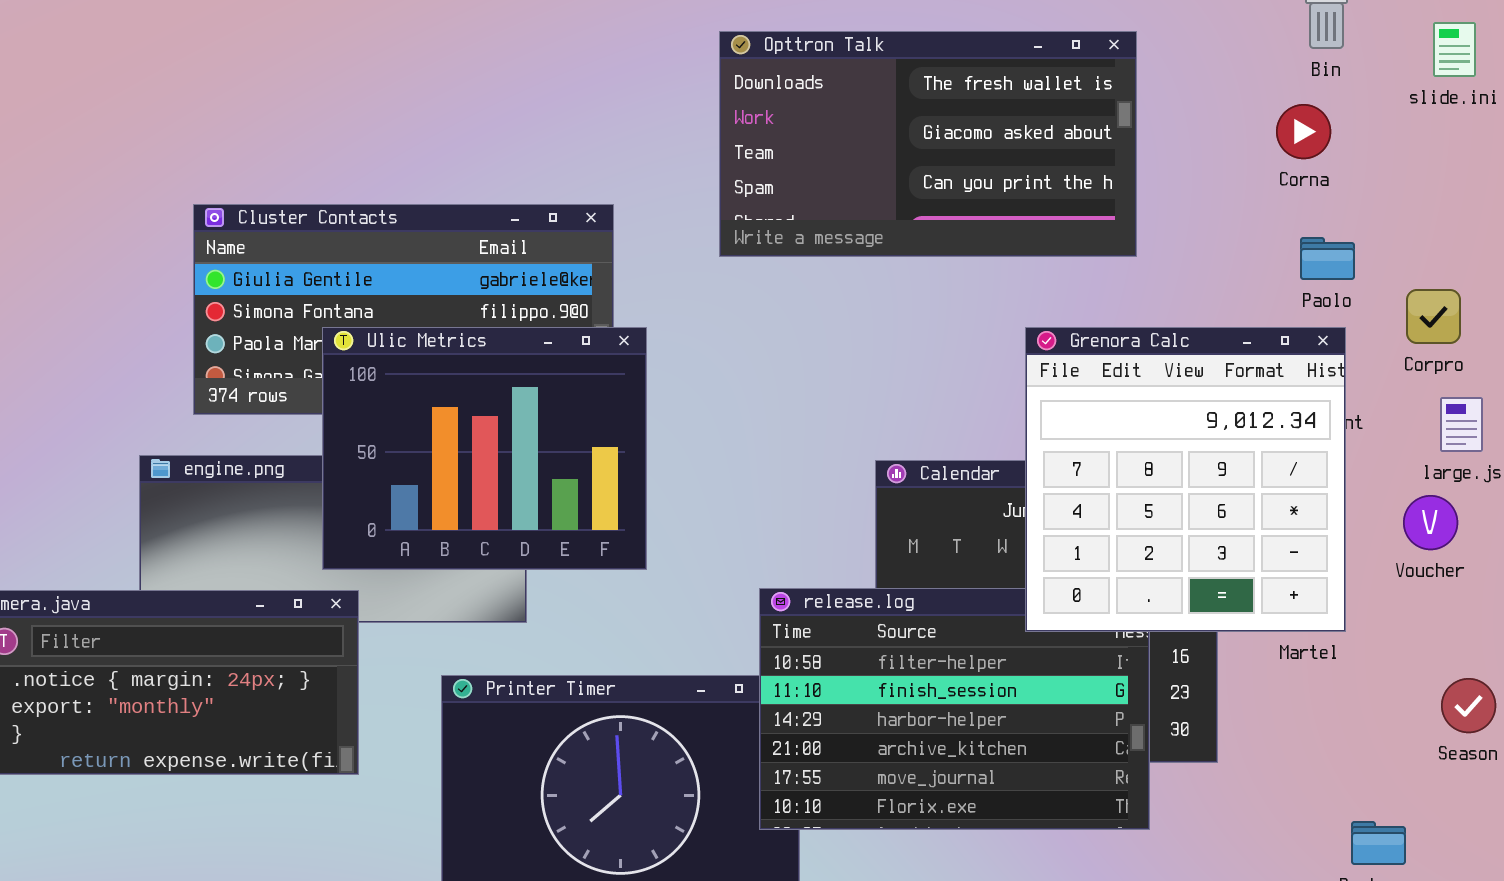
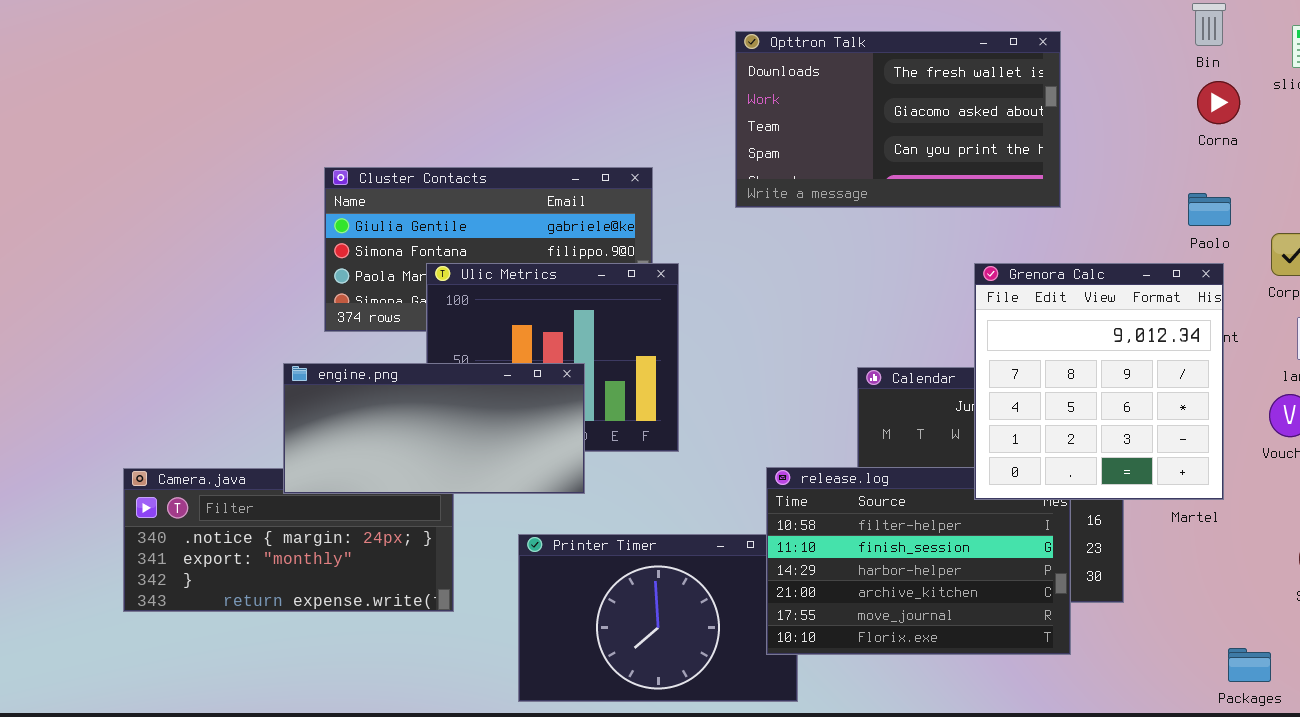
Corna: [1276,104,1331,159] -> [1197,81,1240,124], moved
engine.png: [139,455,527,623] -> [283,363,585,494], raised

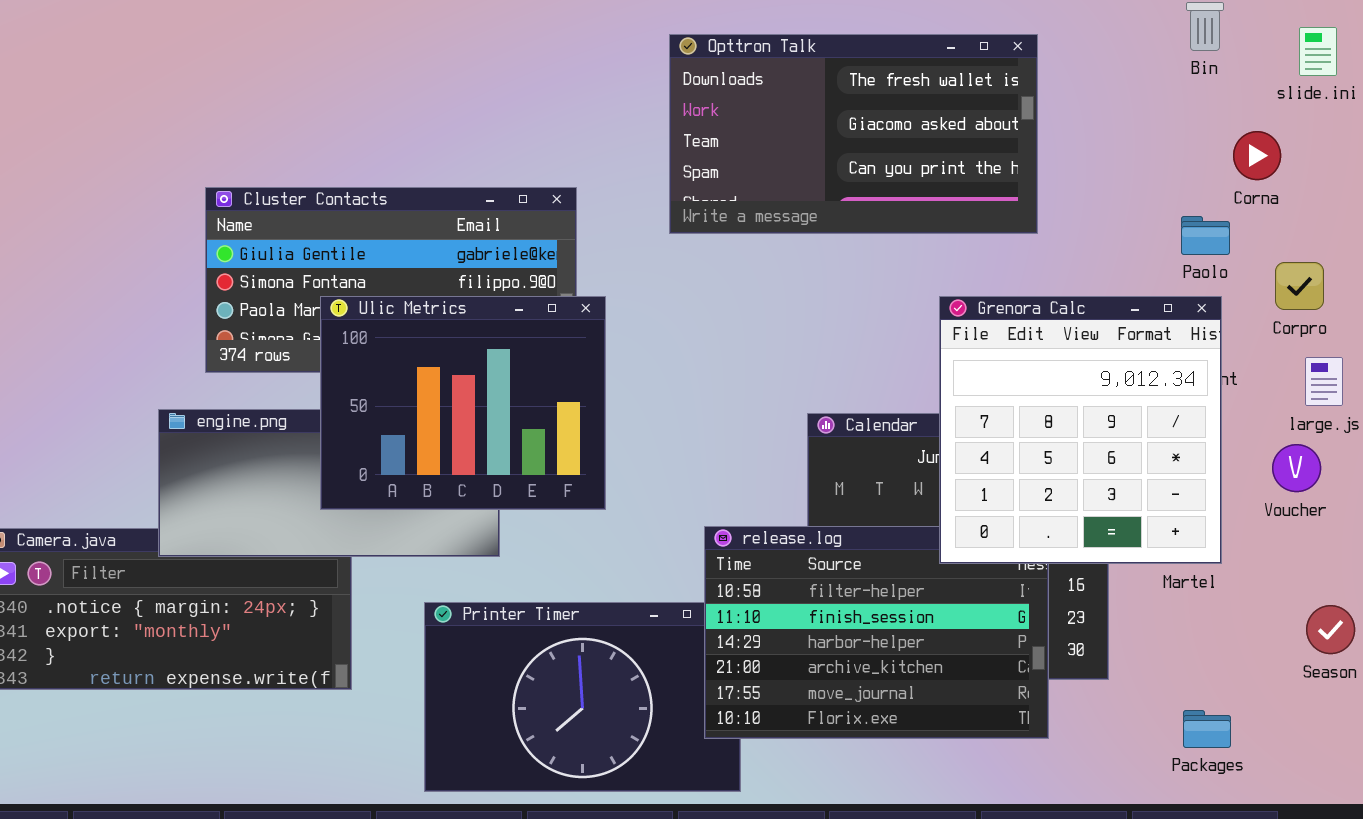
Corna: [1197,81,1240,124] -> [1233,131,1281,180], moved
Ulic Metrics: [426,263,679,452] -> [320,296,606,510], raised
Packages: [1228,648,1271,682] -> [1183,710,1231,748], moved

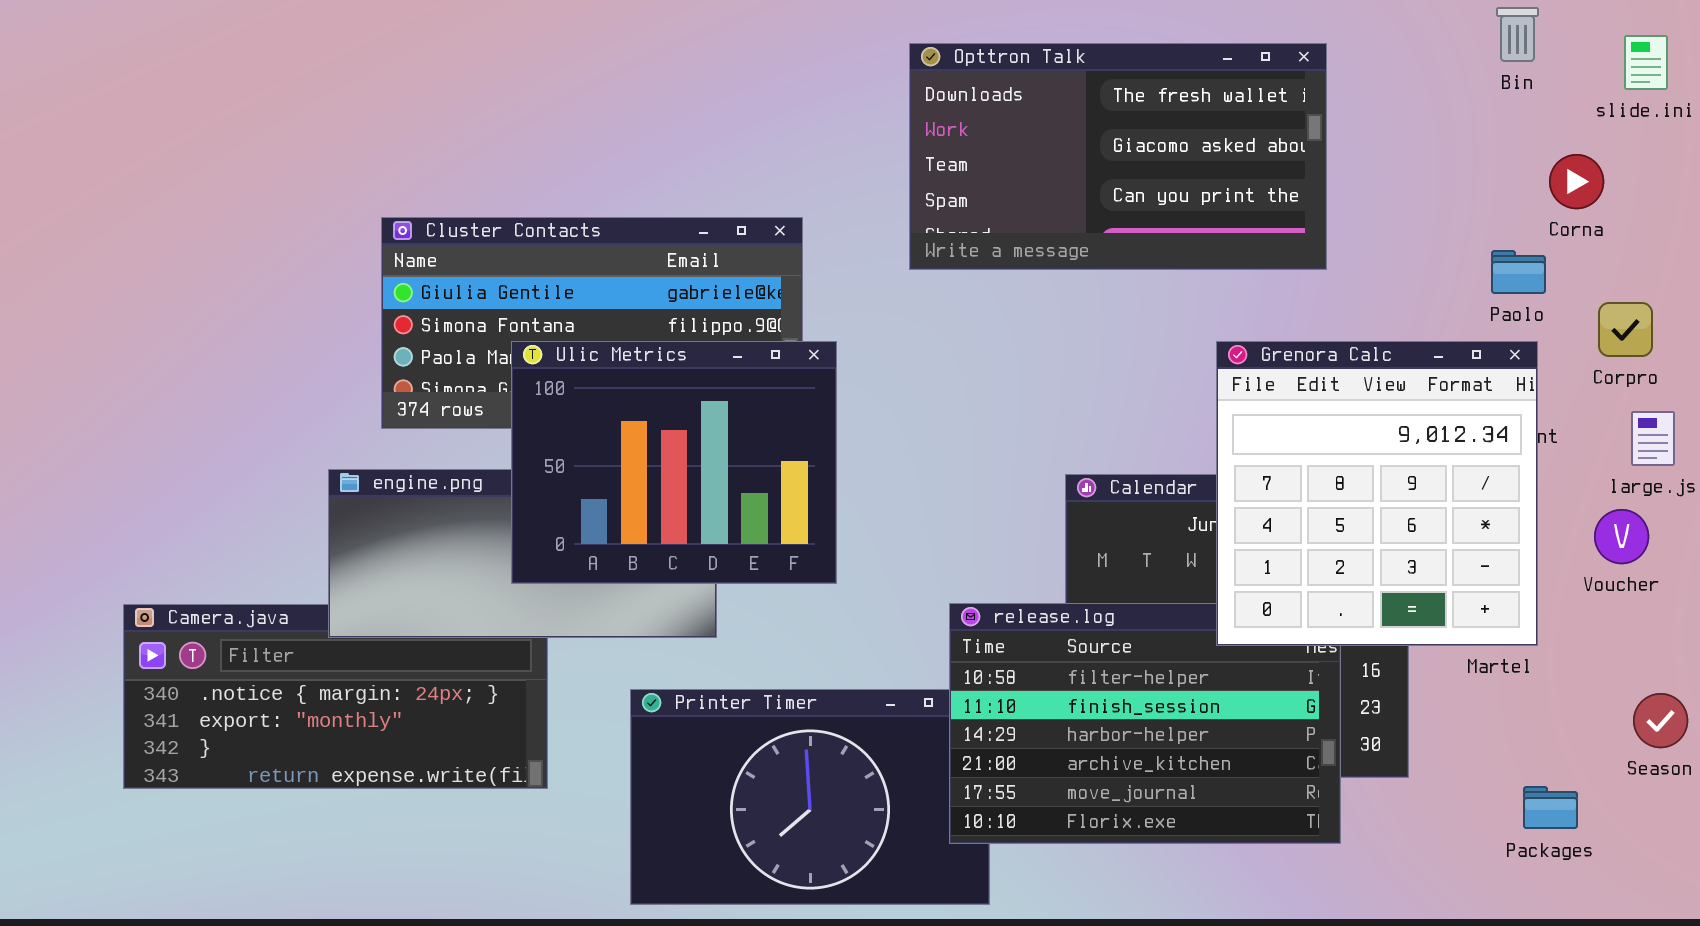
Packages: [1183,710,1231,748] -> [1523,786,1578,829], moved

